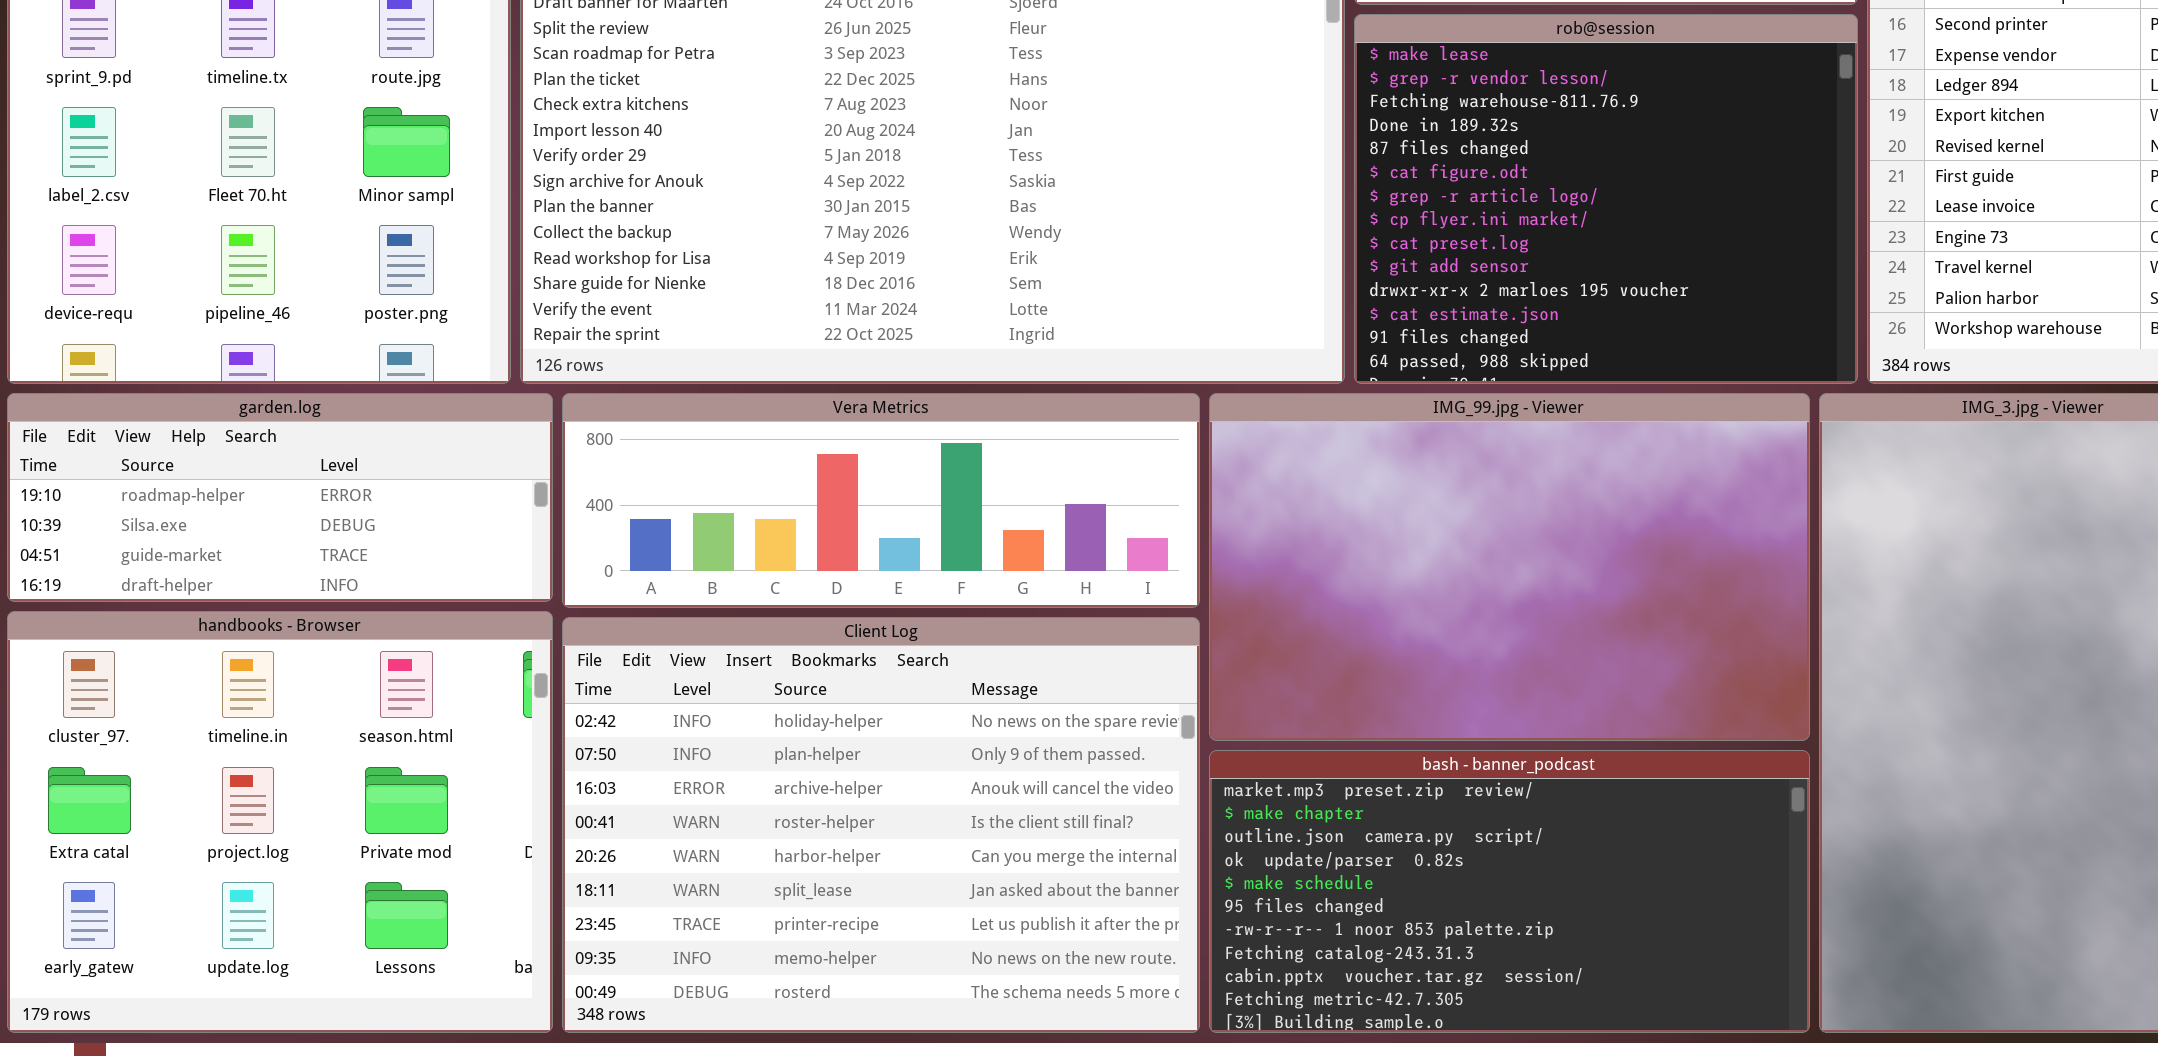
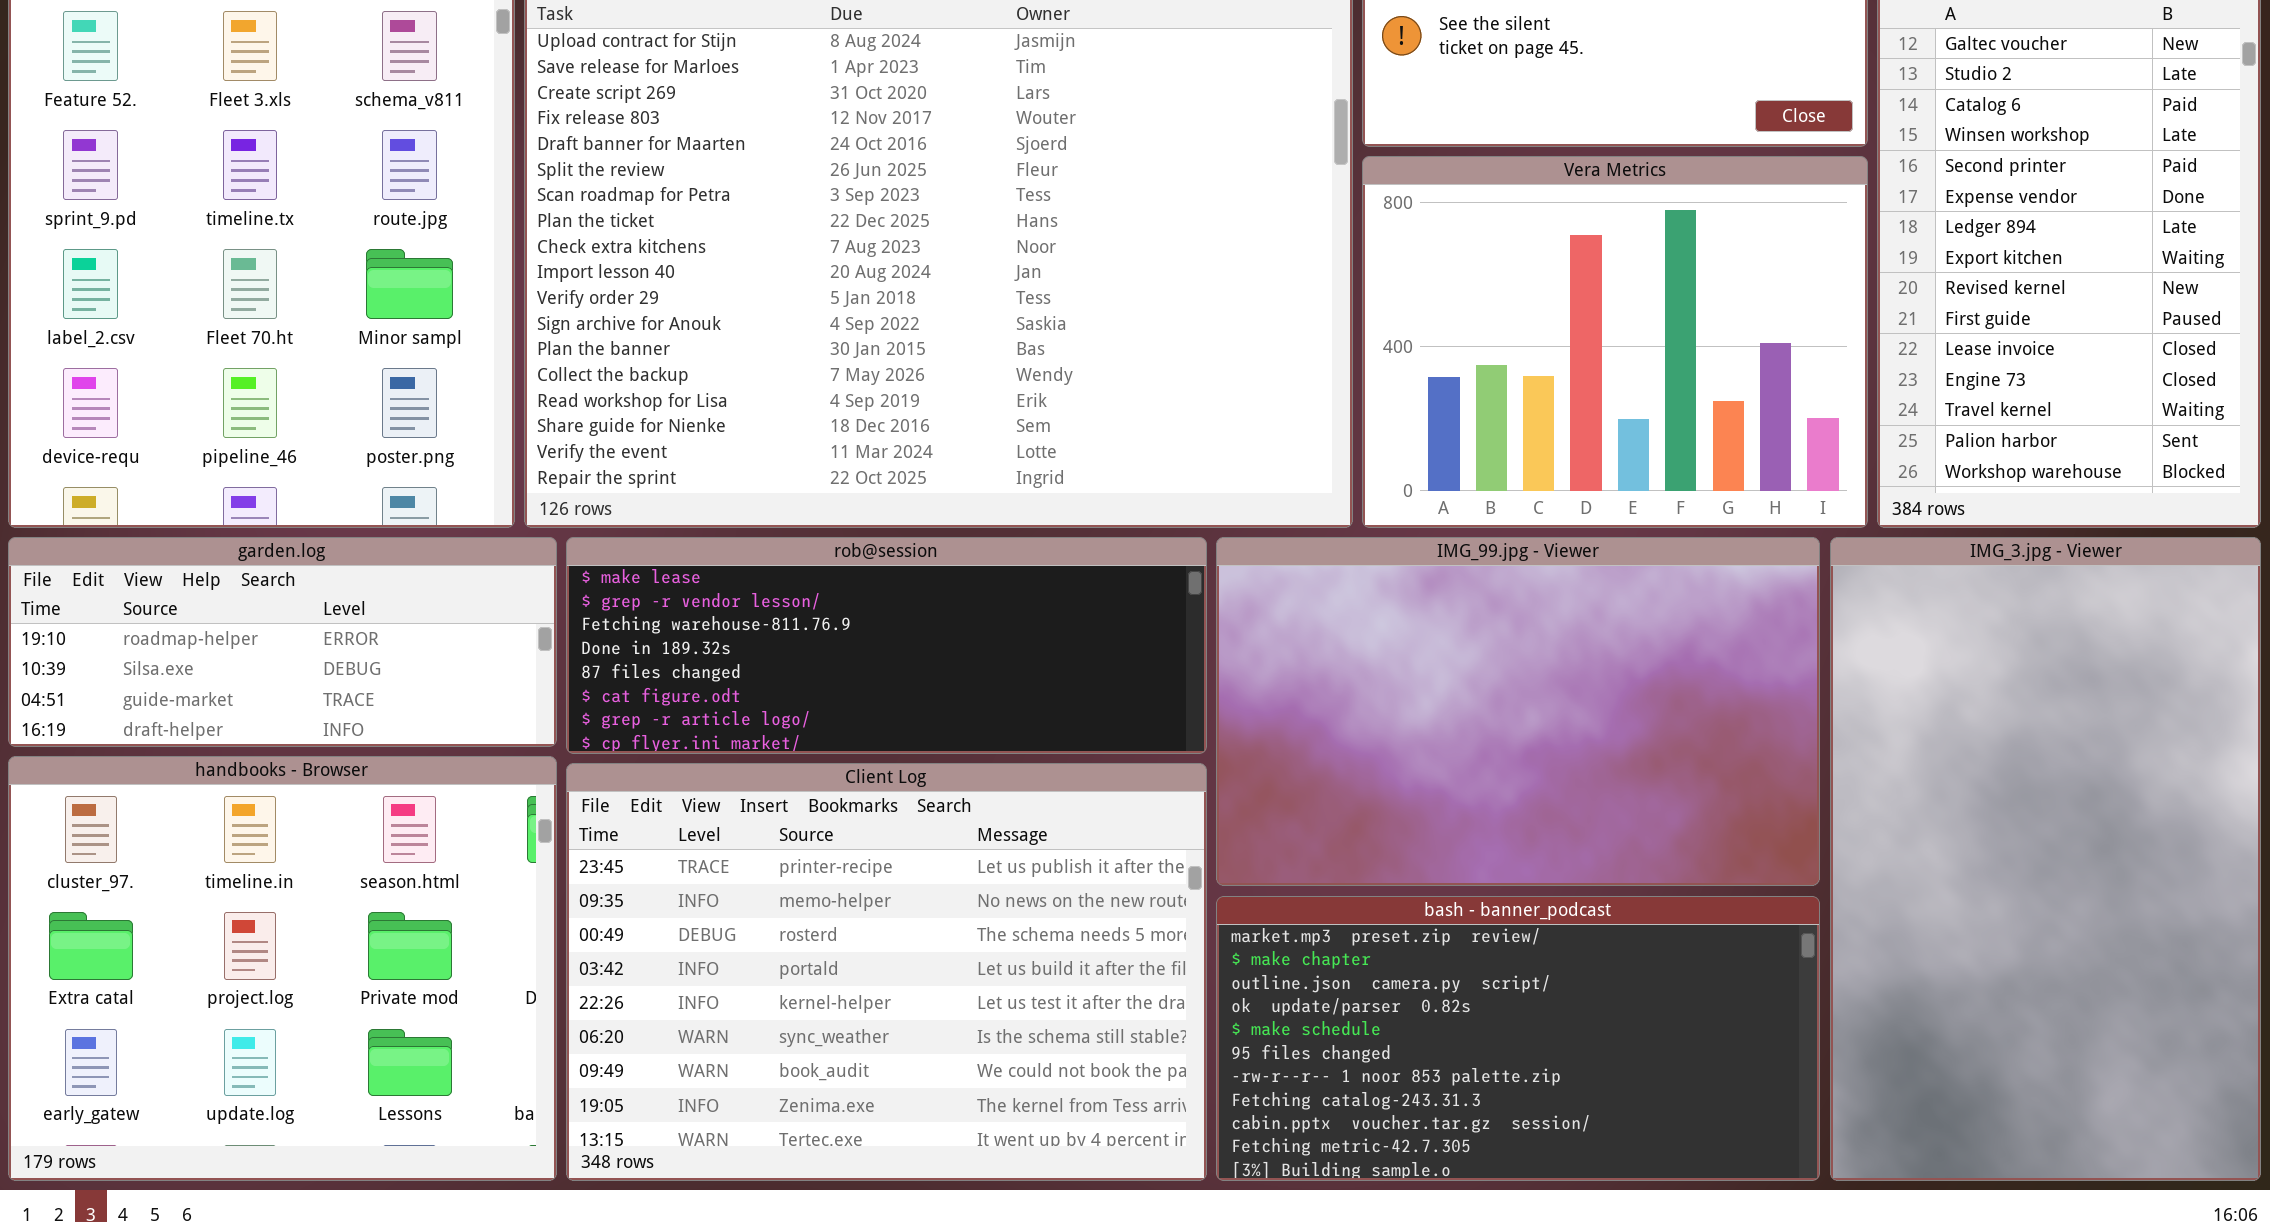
rob@session: [1354,14,1858,384] -> [566,537,1207,754], moved, resized
Vera Metrics: [562,393,1200,608] -> [1362,156,1868,528], moved, resized
Client Log: [562,617,1200,1033] -> [566,763,1207,1181], scrolled down 6 rows

